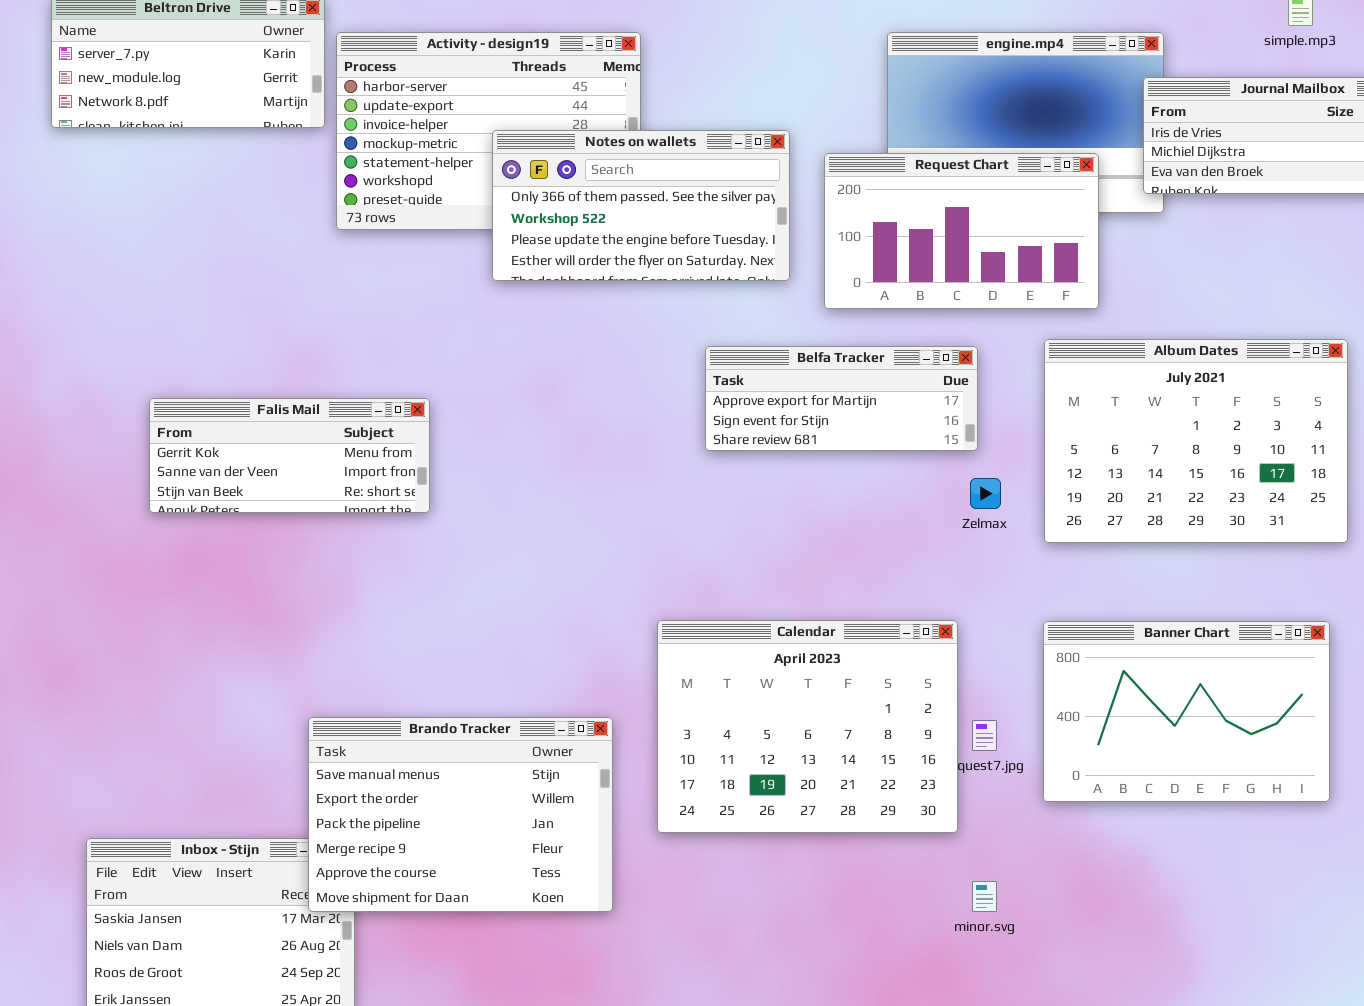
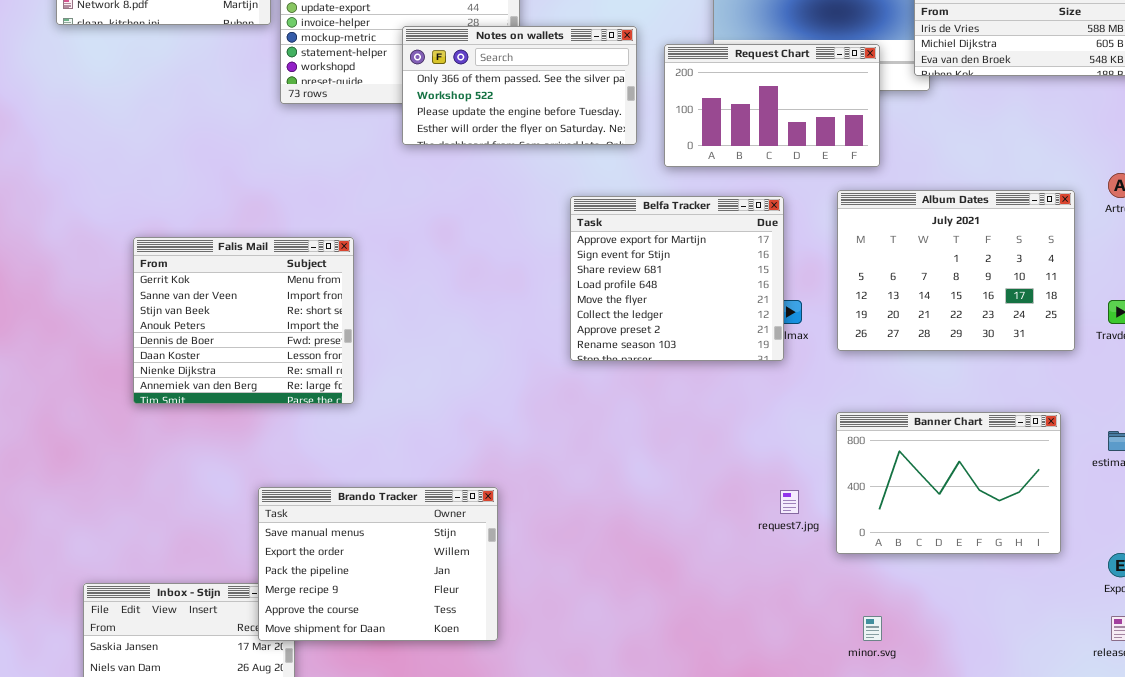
Belfa Tracker: [705,346,978,451] -> [570,196,784,361], resized
Falis Mail: [149,398,430,513] -> [133,237,354,404], resized
Calendar: [657,620,958,833] -> none, closed
minor.svg: [972,881,997,912] -> [863,616,882,641], moved

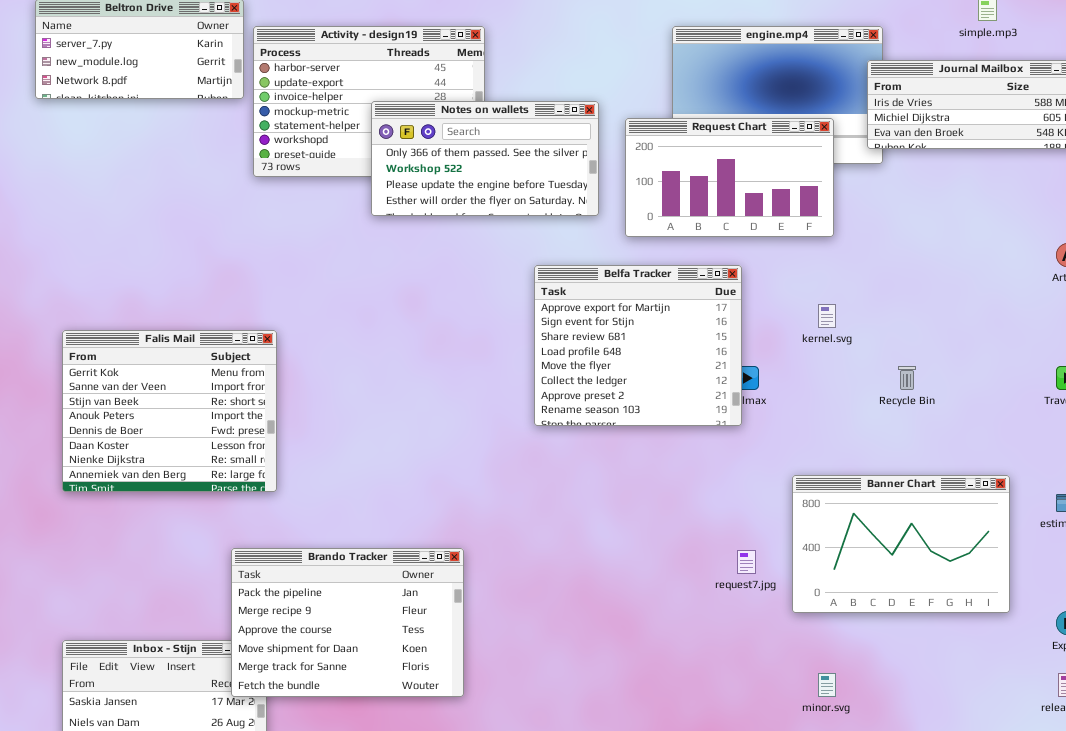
Album Dates: [837,190,1075,351] -> none, closed
Falis Mail: [133,237,354,404] -> [62,330,277,492], moved
Brando Tracker: [258,487,498,641] -> [231,548,464,697], scrolled down 2 rows

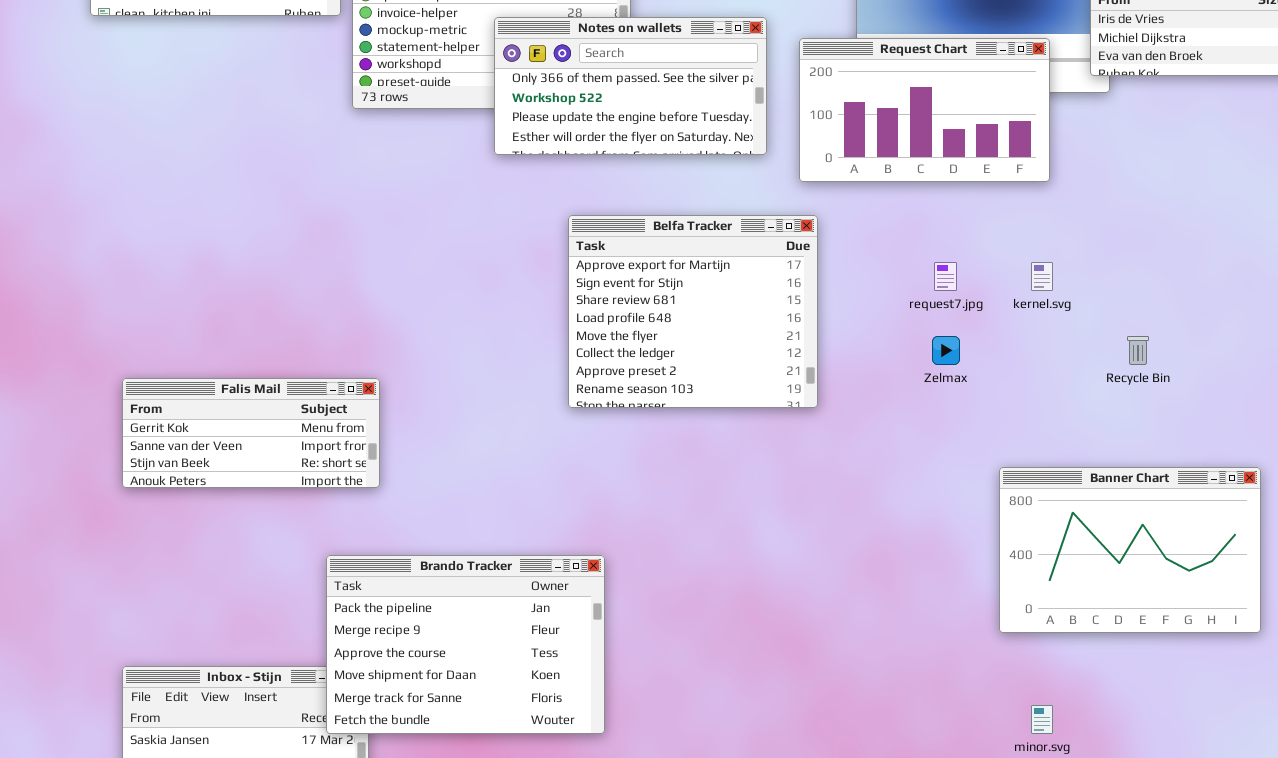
Belfa Tracker: [534,265,742,426] -> [568,215,818,408], moved
Falis Mail: [62,330,277,492] -> [122,378,380,488], resized
request7.jpg: [737,550,756,574] -> [934,262,957,291], moved

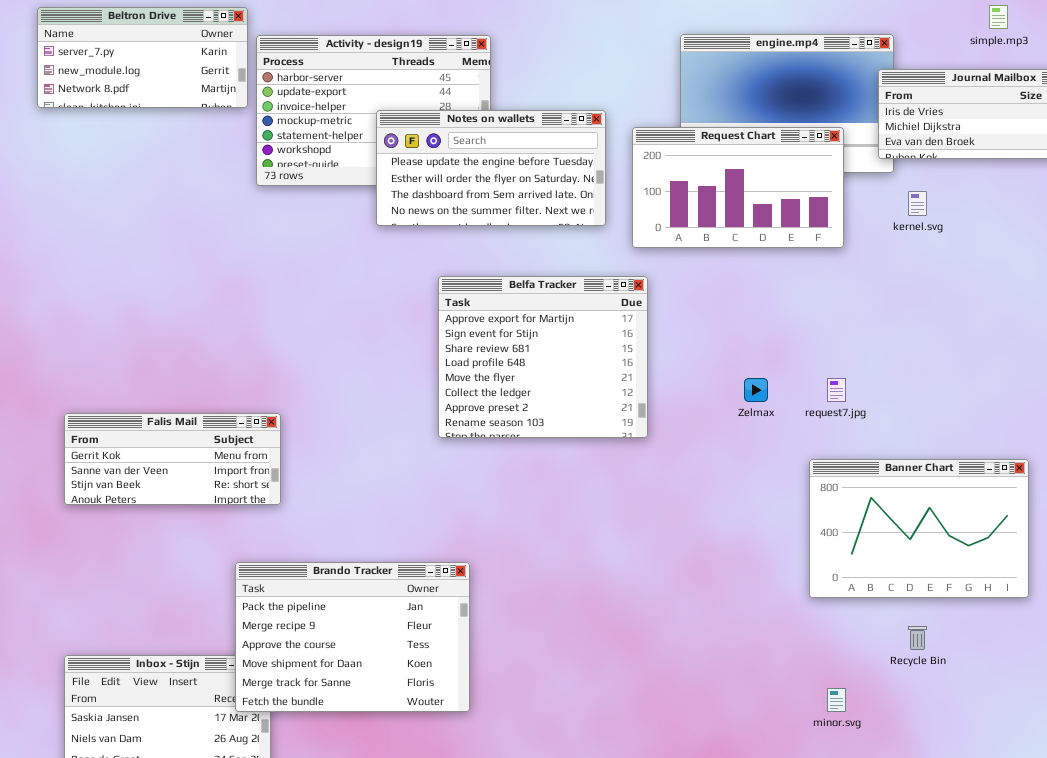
Notes on wallets: [494,17,767,155] -> [376,110,606,226], scrolled down 2 rows
request7.jpg: [934,262,957,291] -> [827,378,846,402], moved
kernel.svg: [1031,262,1053,291] -> [908,191,927,216], moved
Recycle Bin: [1127,336,1149,365] -> [908,626,927,650], moved
Banner Chart: [999,467,1261,633] -> [809,459,1029,598], moved

